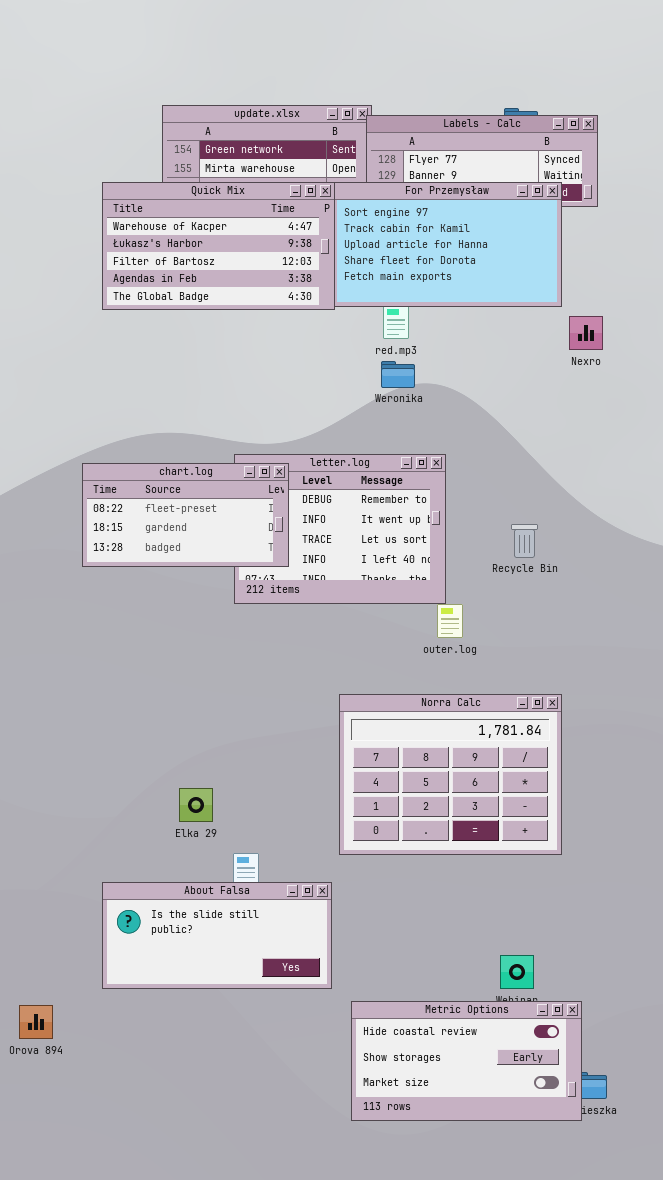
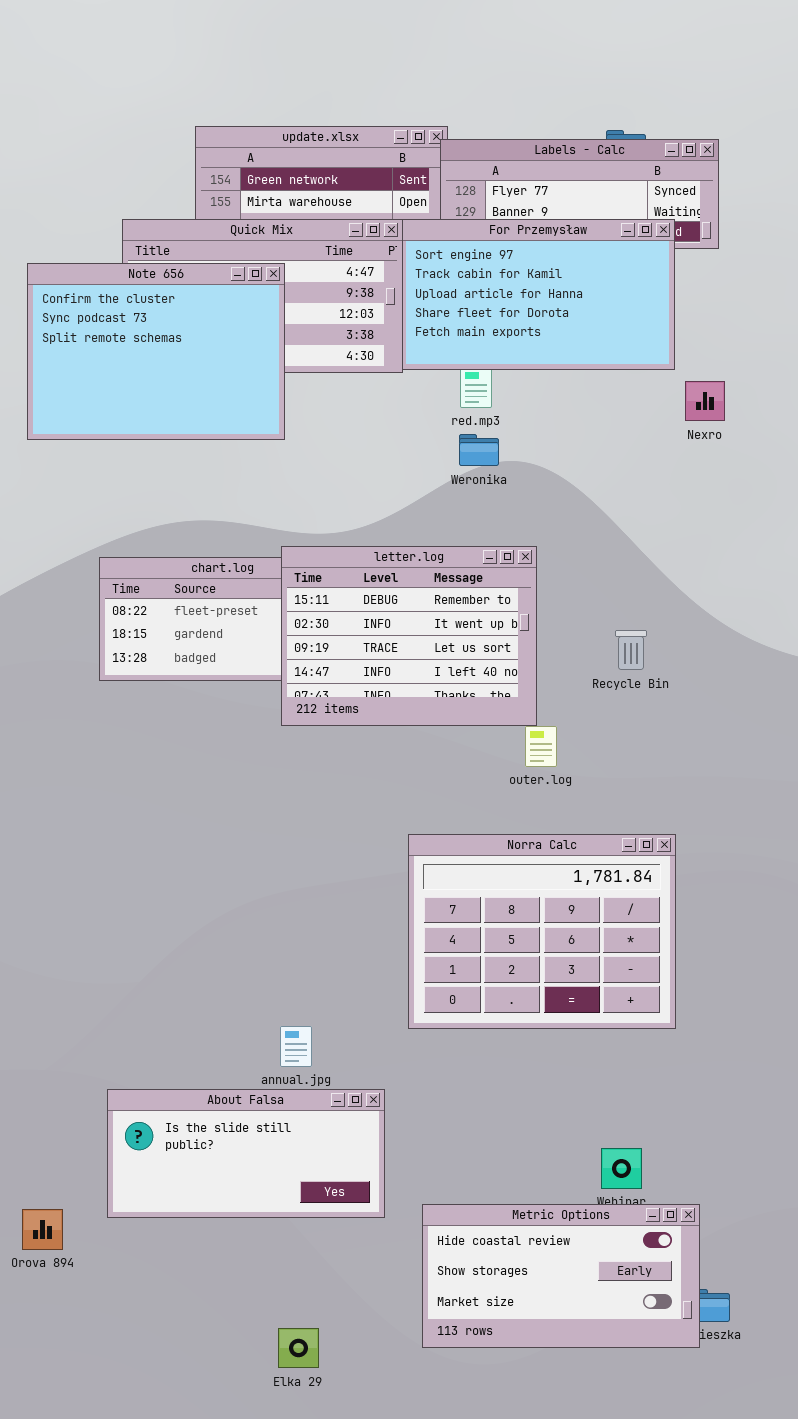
Note 656: none -> [27,263,285,440], opened
letter.log: [234,454,446,604] -> [281,546,537,726], raised
Elka 29: [179,788,213,822] -> [278,1328,319,1368], moved
About Falsa: [102,882,332,989] -> [107,1089,385,1218], moved

